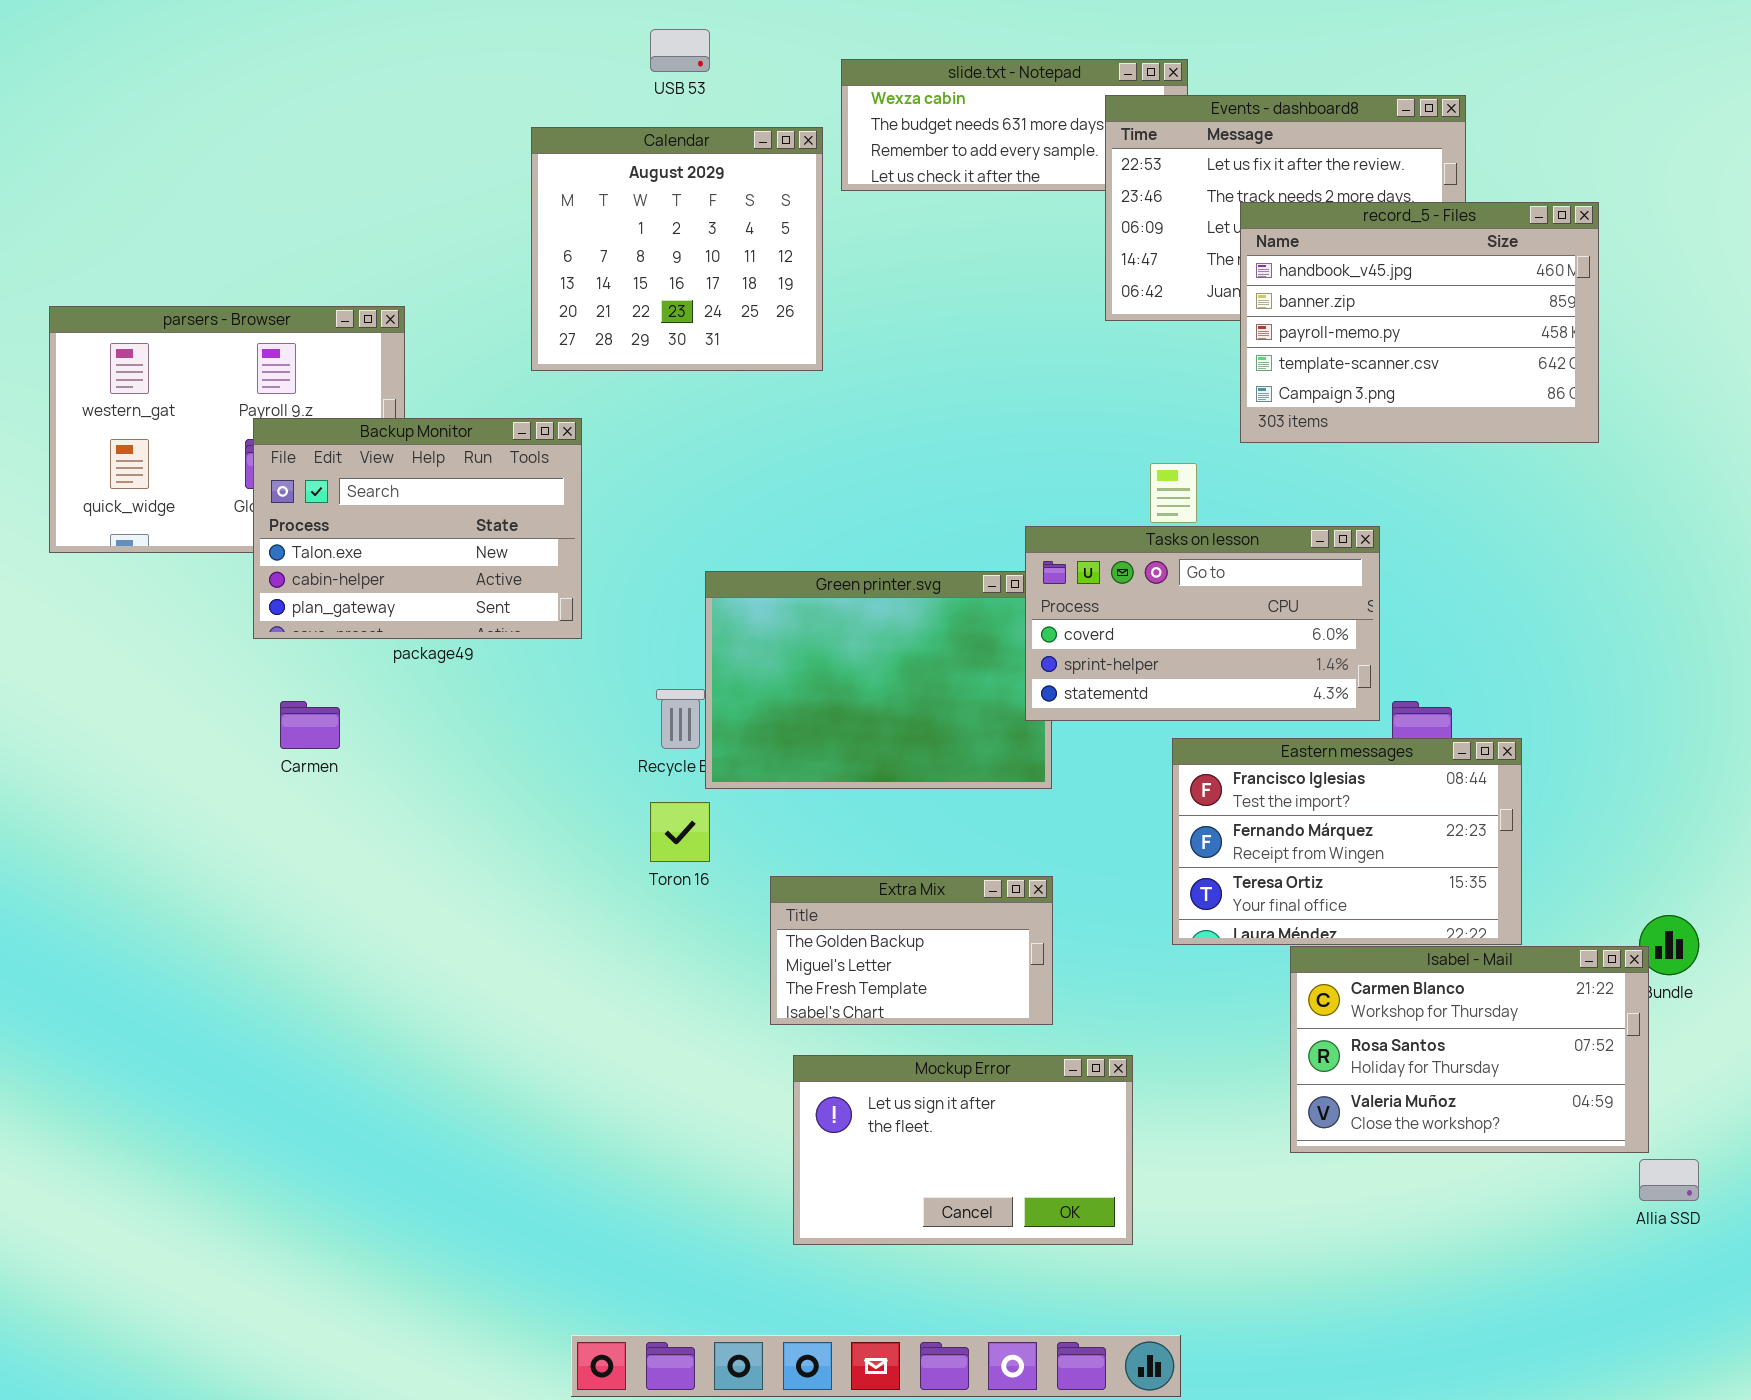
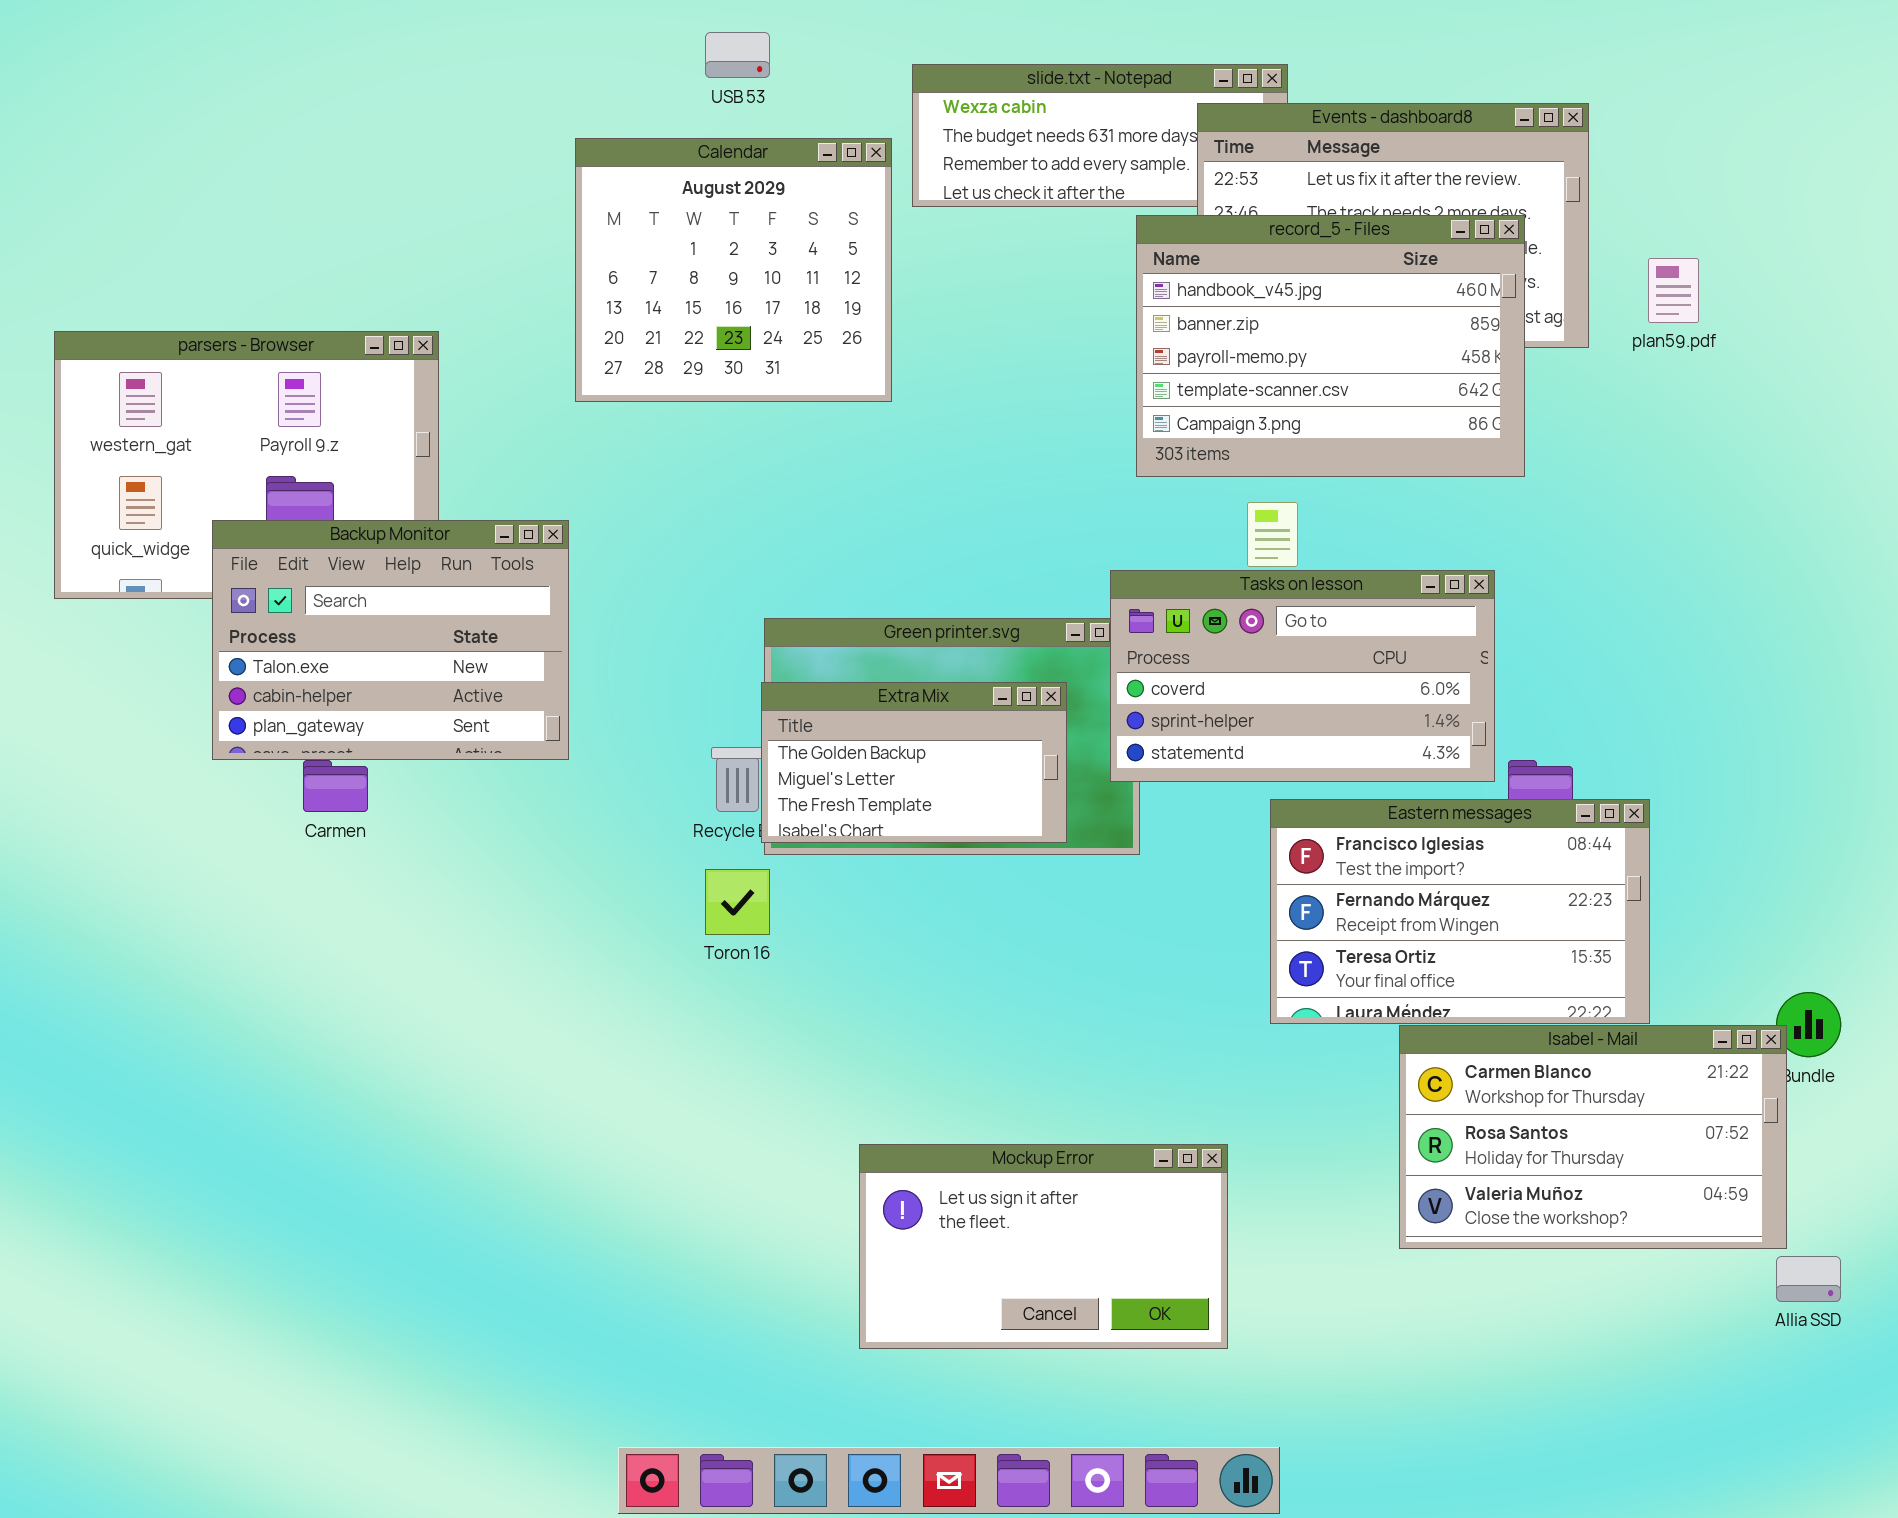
record_5 - Files: [1240,202,1599,443] -> [1136,215,1525,477], moved
Backup Monitor: [253,418,582,639] -> [212,520,569,760], moved
Extra Mix: [770,876,1053,1025] -> [761,682,1067,843], moved

